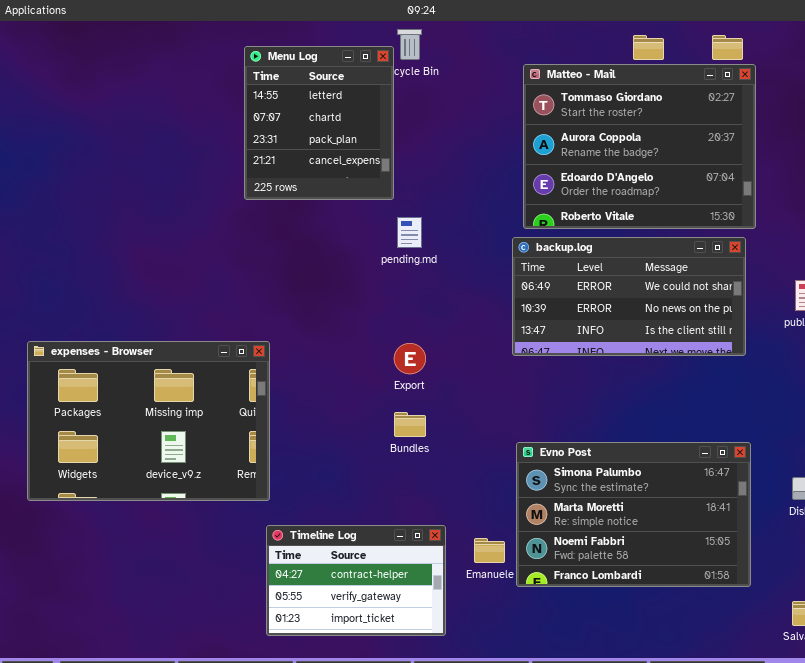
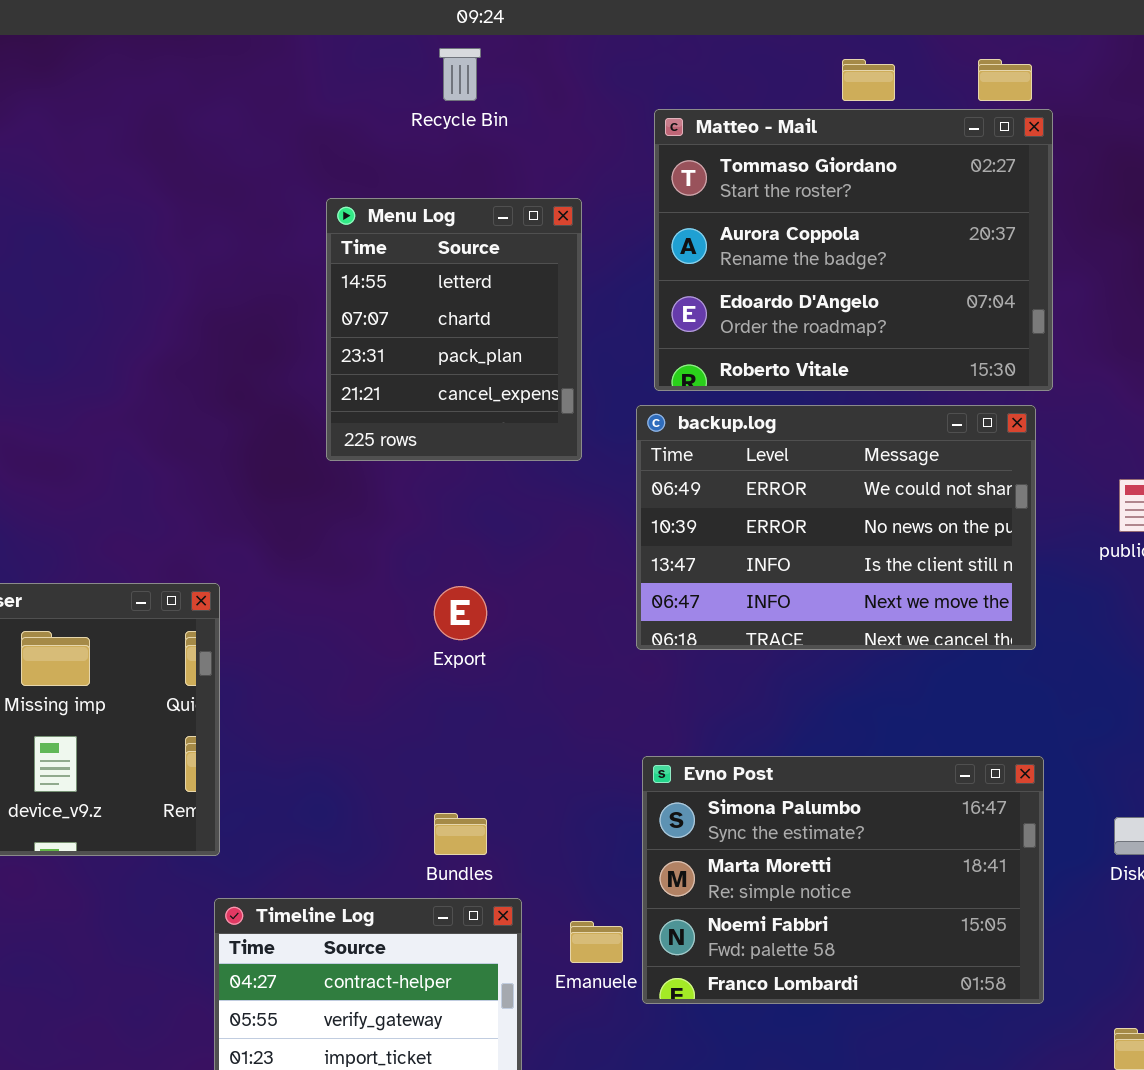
Menu Log: [244,46,394,200] -> [326,198,582,461], moved
backup.log: [512,237,746,356] -> [636,405,1036,650], resized
Bundles: [394,412,426,437] -> [434,813,487,855], moved

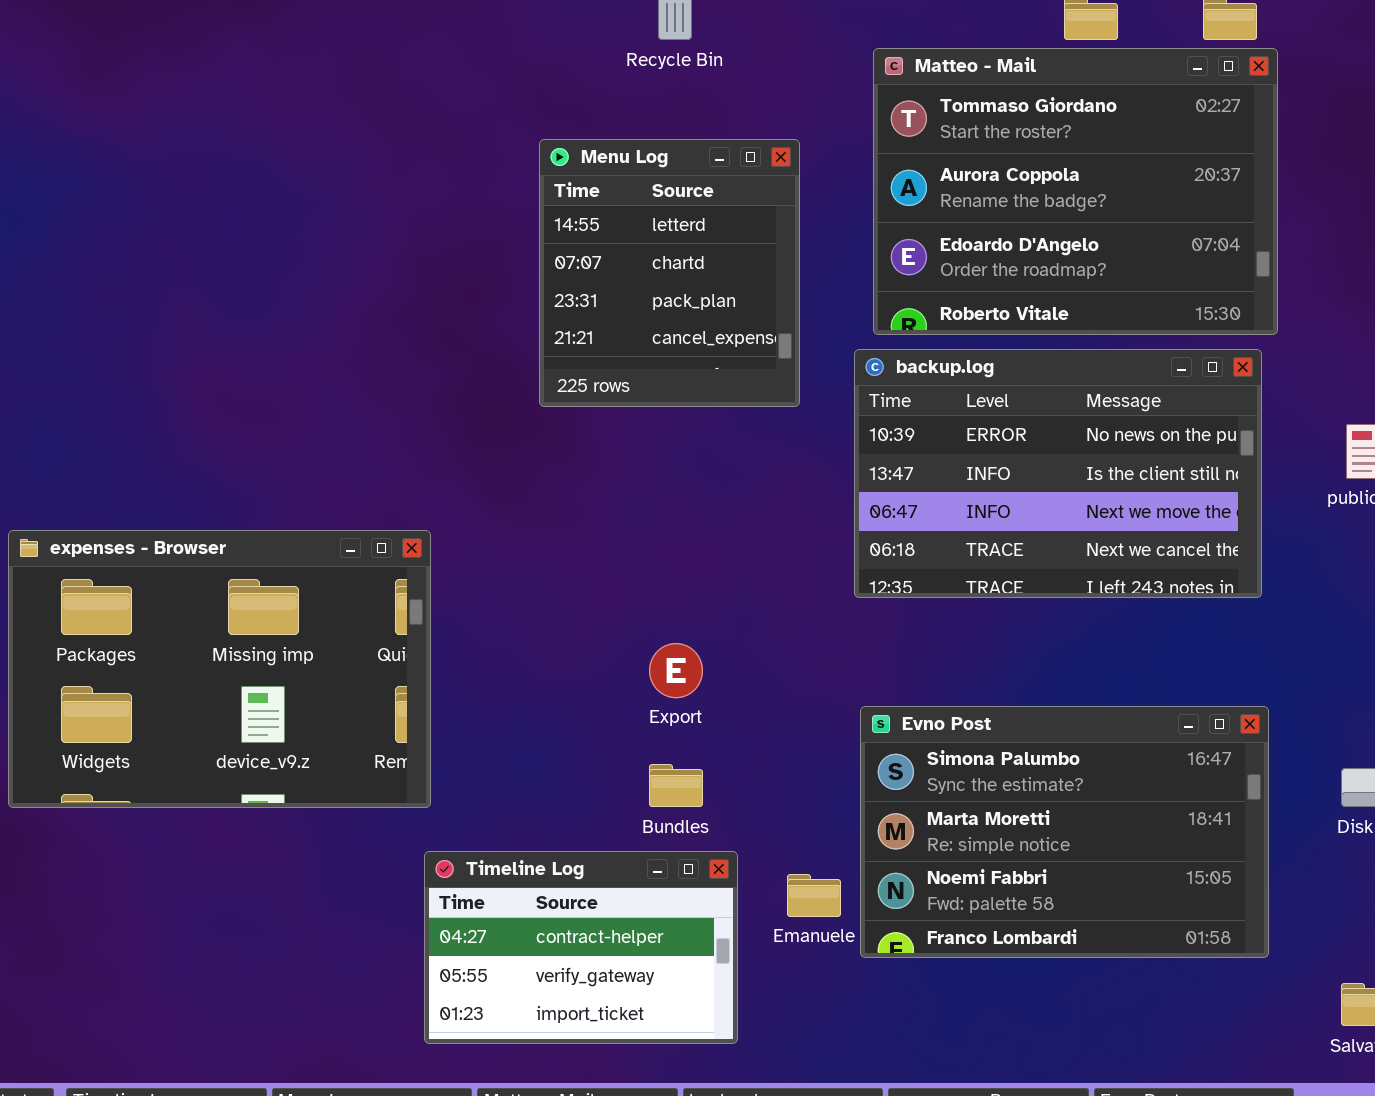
backup.log: [636,405,1036,650] -> [854,349,1262,598], scrolled down 1 row
Export: [434,586,487,640] -> [649,643,703,698], moved

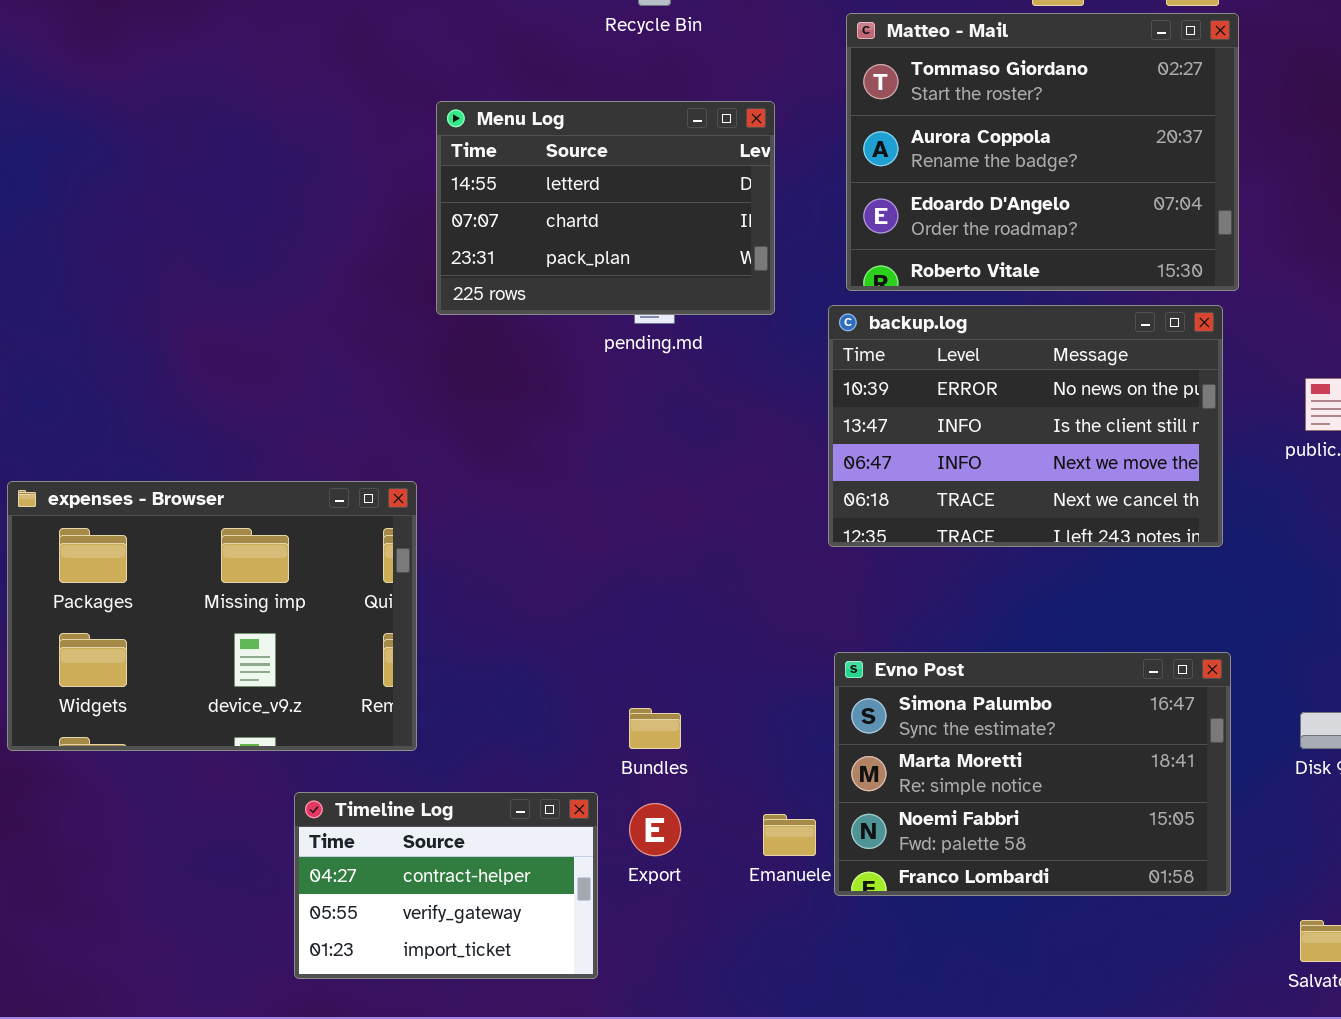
Menu Log: [539,139,800,407] -> [436,101,775,315], resized
Export: [649,643,703,698] -> [629,803,681,856], moved
Timeline Log: [424,851,738,1044] -> [294,792,598,979], moved

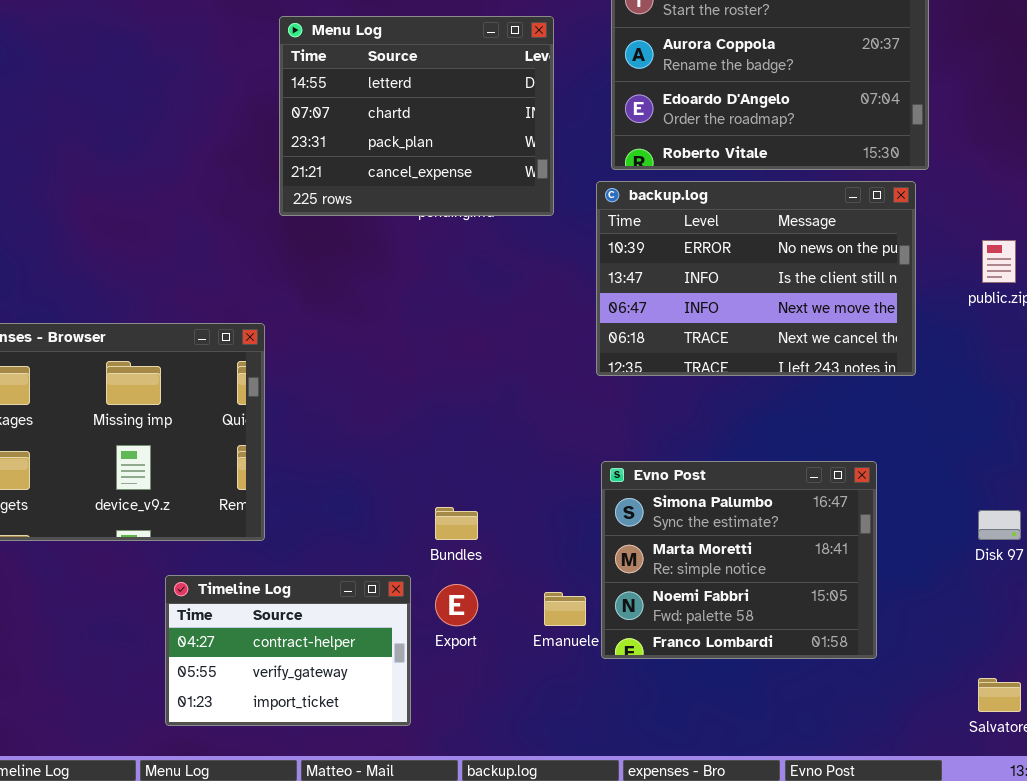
Menu Log: [436,101,775,315] -> [279,16,554,216], resized
Evno Post: [834,652,1231,896] -> [601,461,877,659], resized

